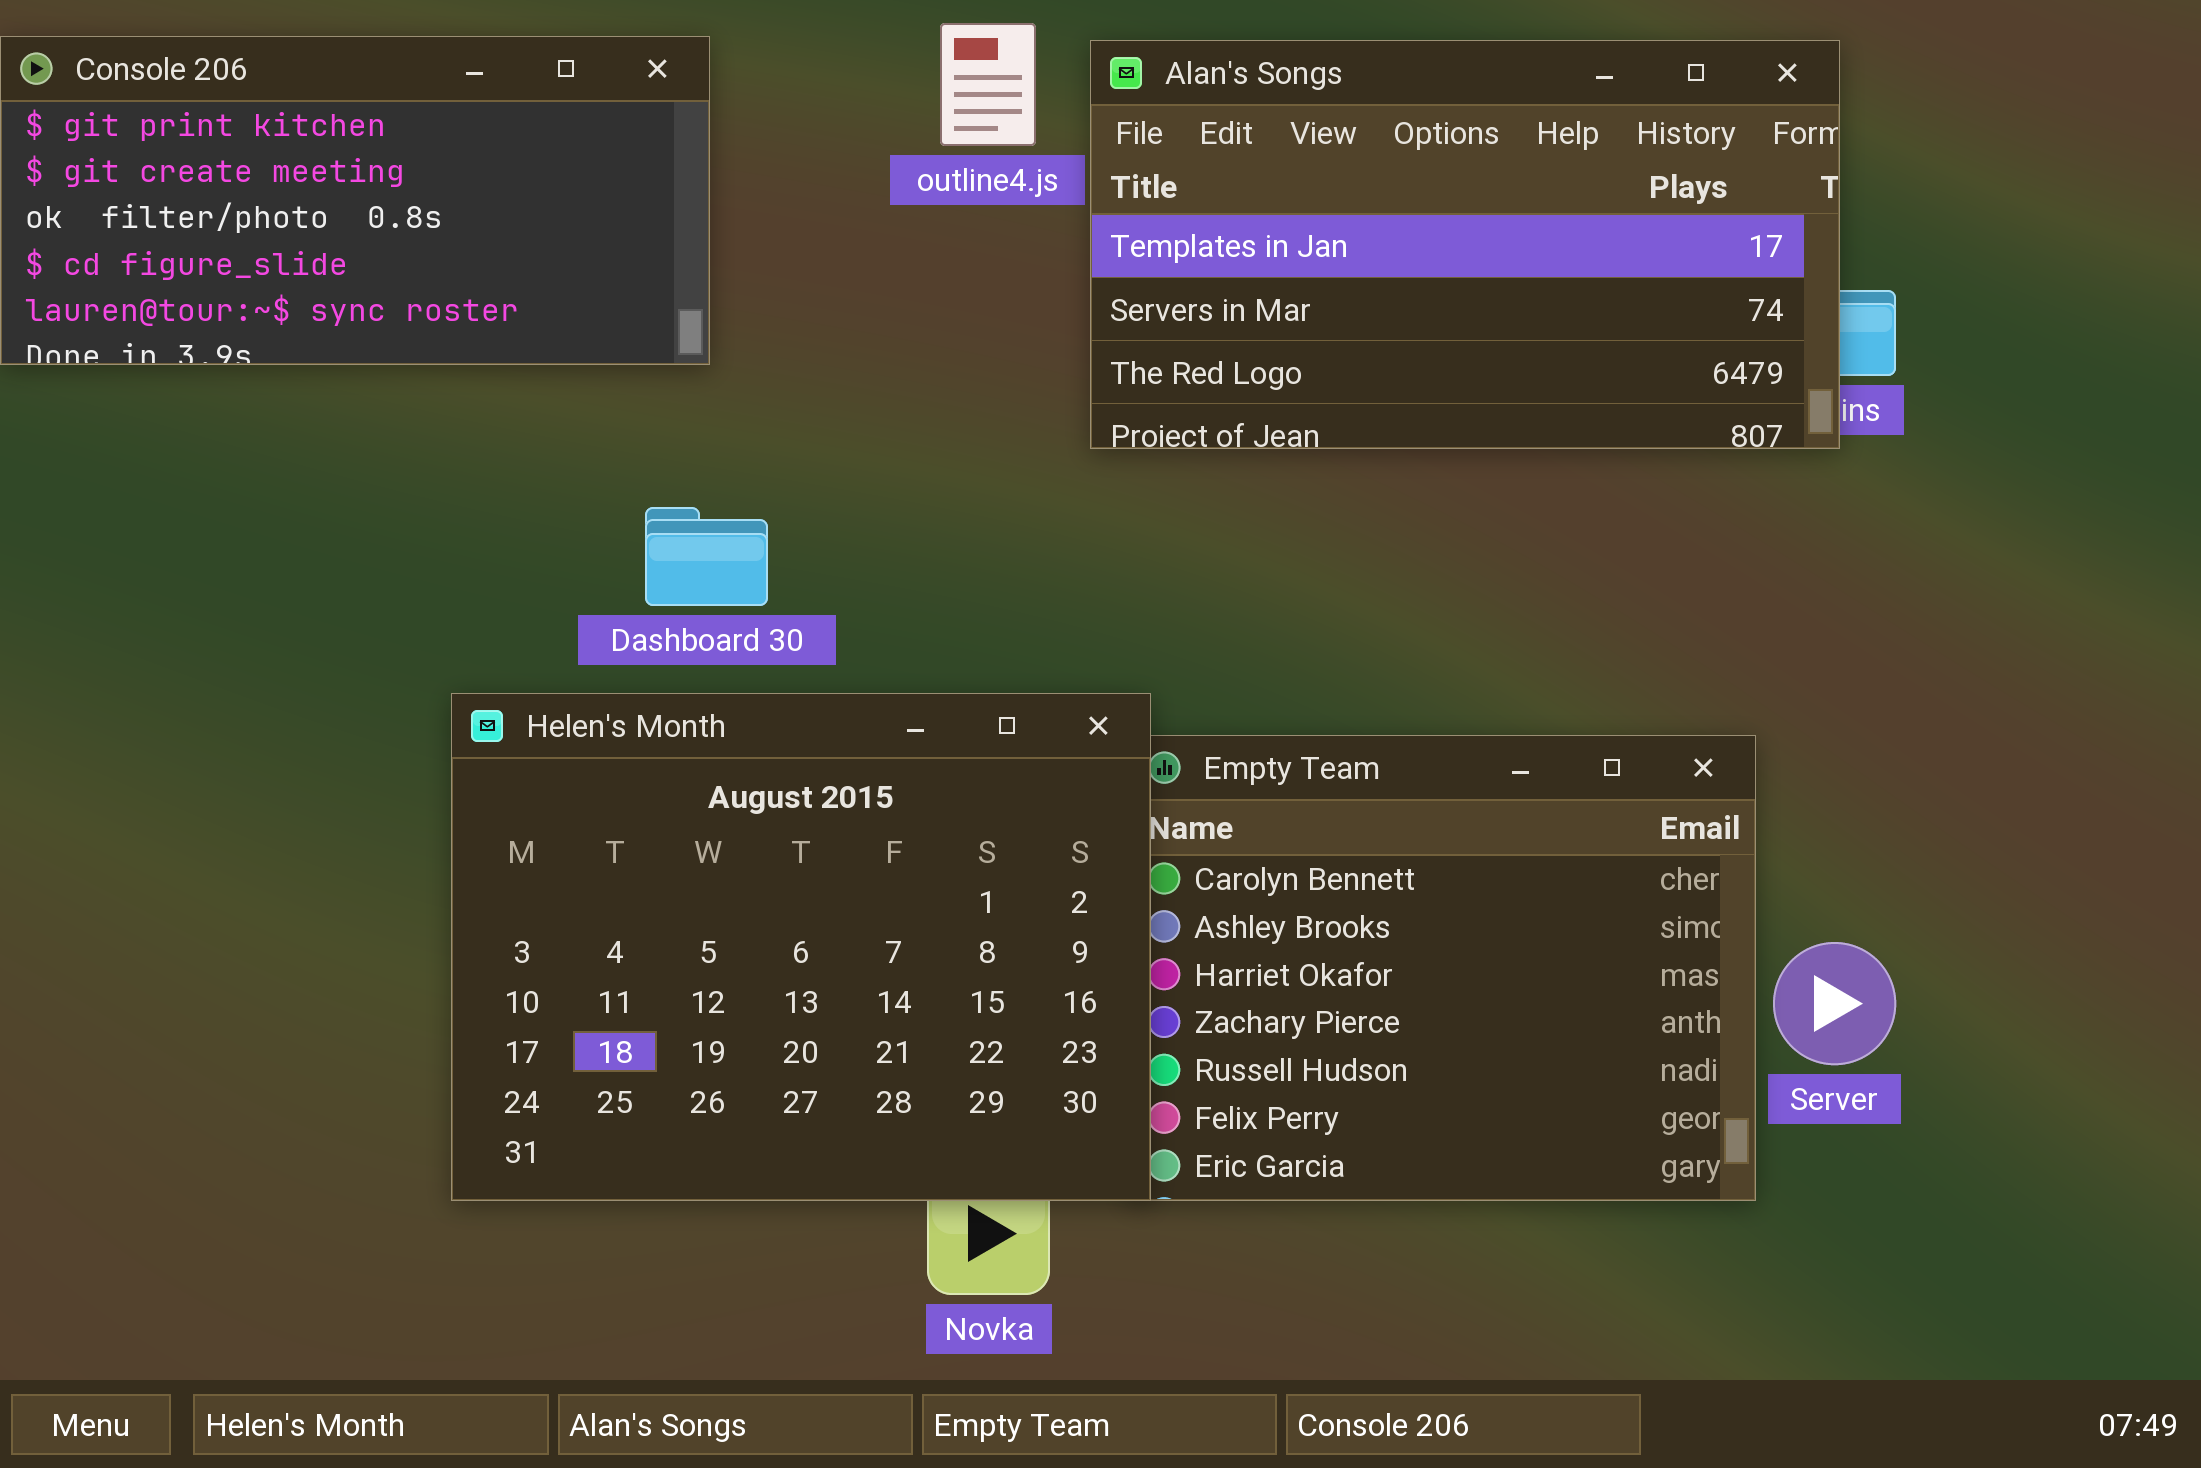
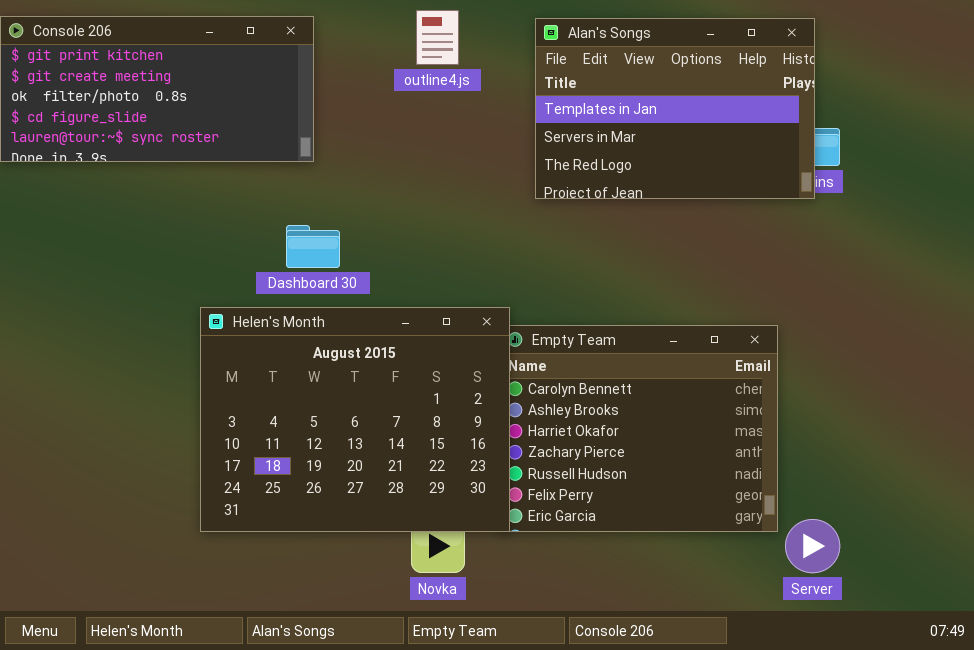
Alan's Songs: [1090,40,1840,449] -> [535,18,815,199], resized
Server: [1773,942,1896,1065] -> [785,519,840,573], moved

